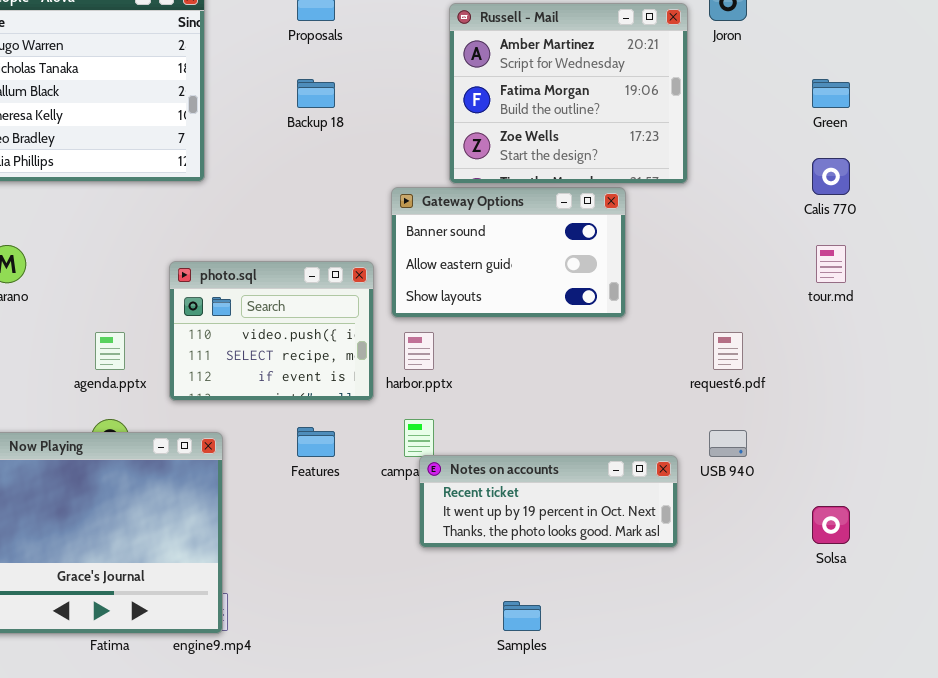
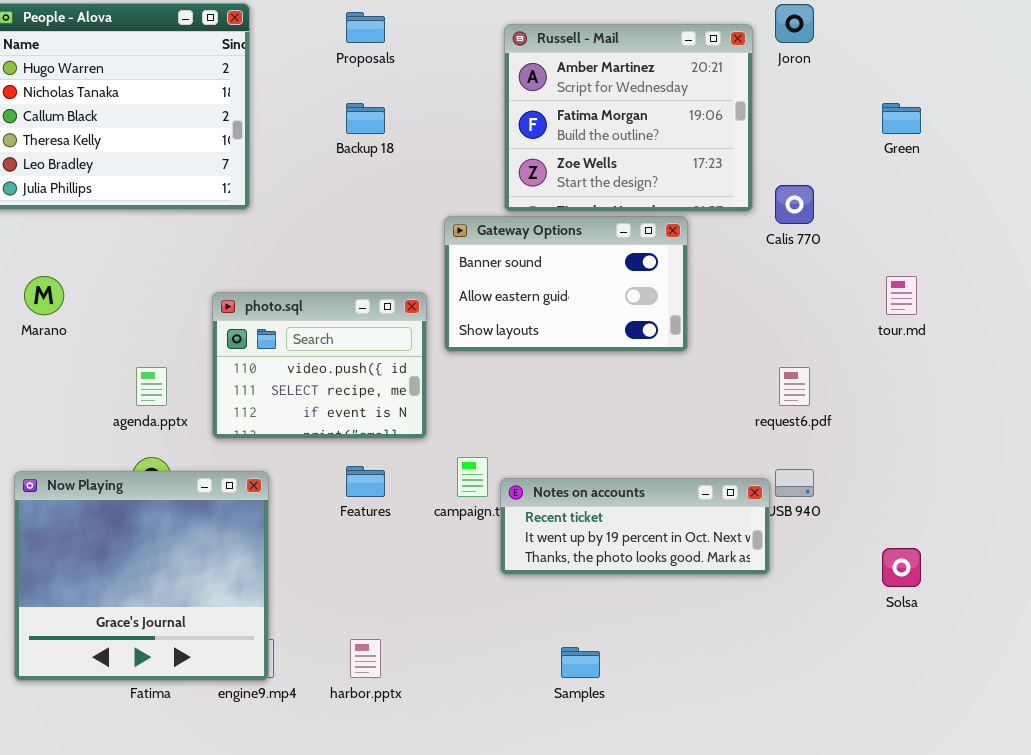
Calis 770: [812,158,850,195] -> [775,185,814,224], moved
harbor.pptx: [404,332,434,370] -> [350,639,381,678], moved
Notes on accounts: [419,455,678,548] -> [500,478,770,575], moved

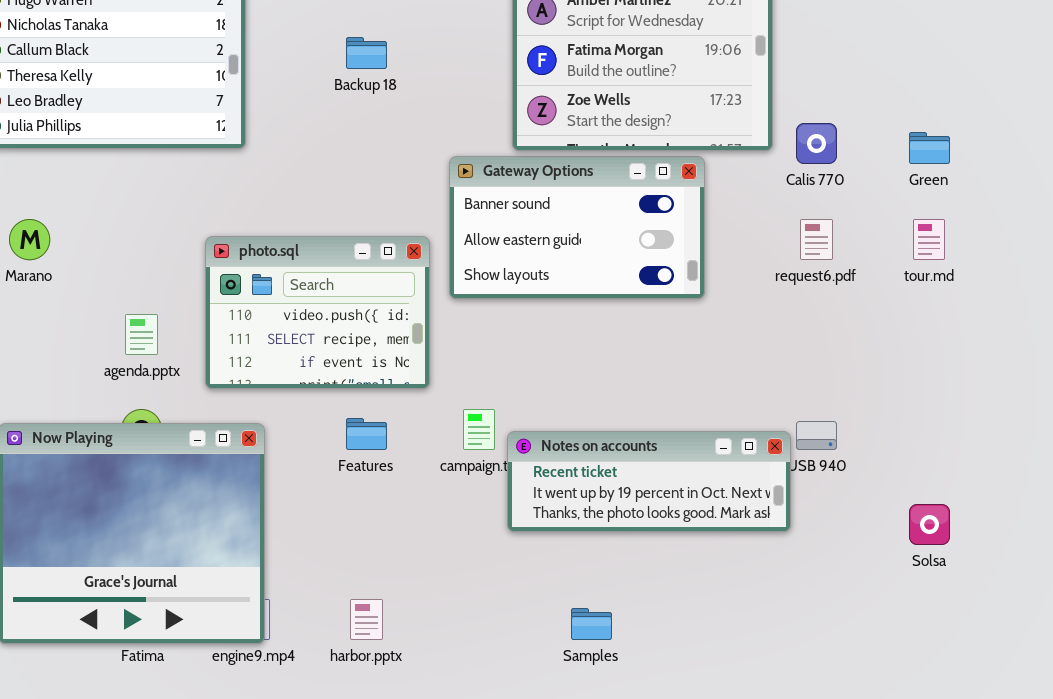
Green: [882,103,921,134] -> [909,132,950,164], moved
request6.pdf: [779,367,810,406] -> [800,219,833,260], moved

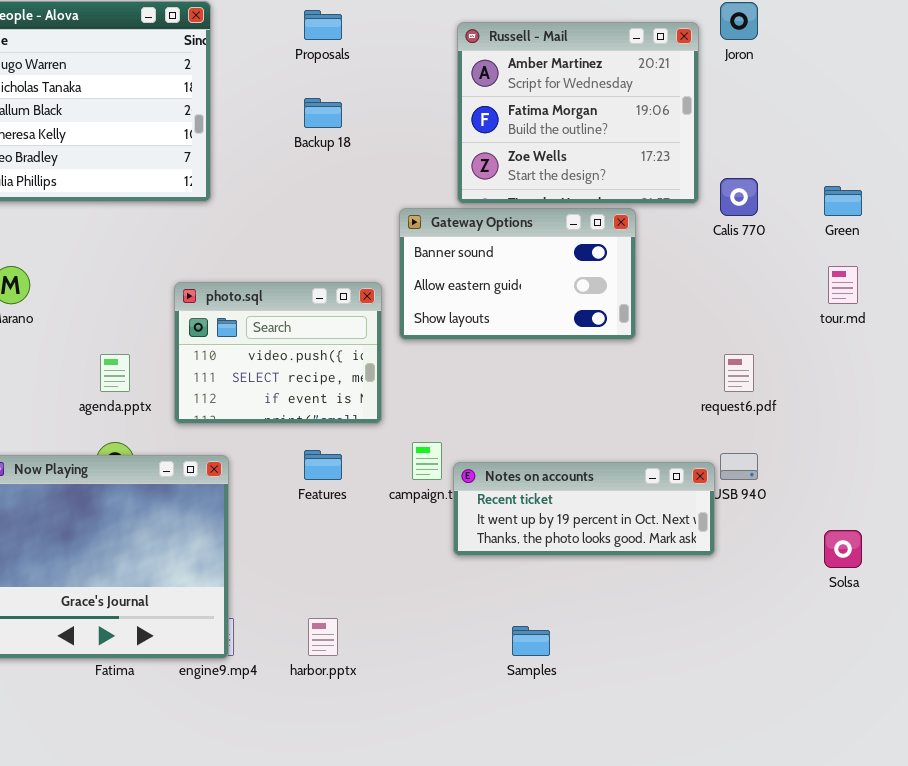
request6.pdf: [800,219,833,260] -> [724,354,754,392], moved

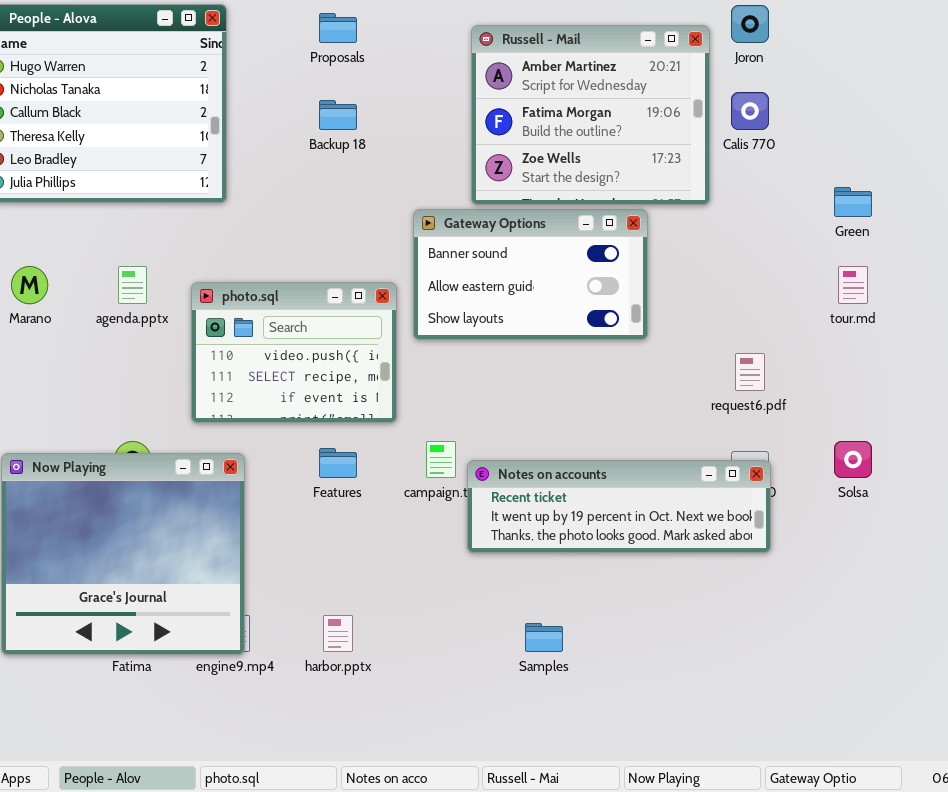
Calis 770: [720,178,758,216] -> [731,92,769,130], moved
agenda.pptx: [100,354,130,392] -> [118,266,147,304], moved
Notes on accounts: [453,462,715,556] -> [467,460,771,553], resized
Solsa: [824,530,862,568] -> [834,441,872,478], moved

